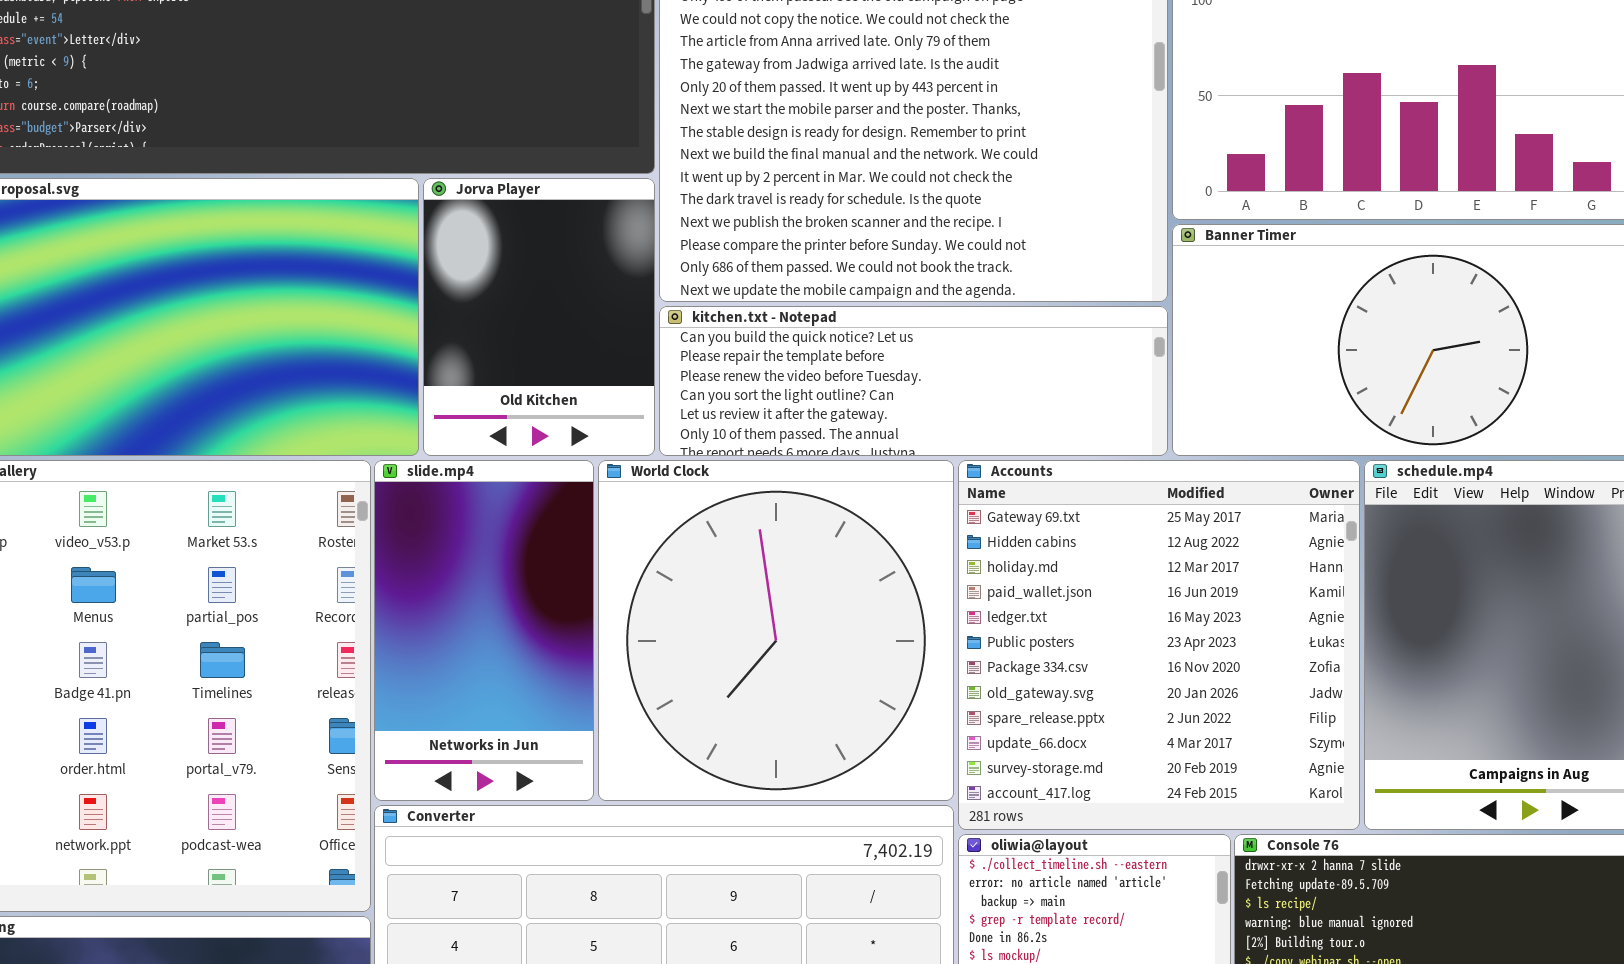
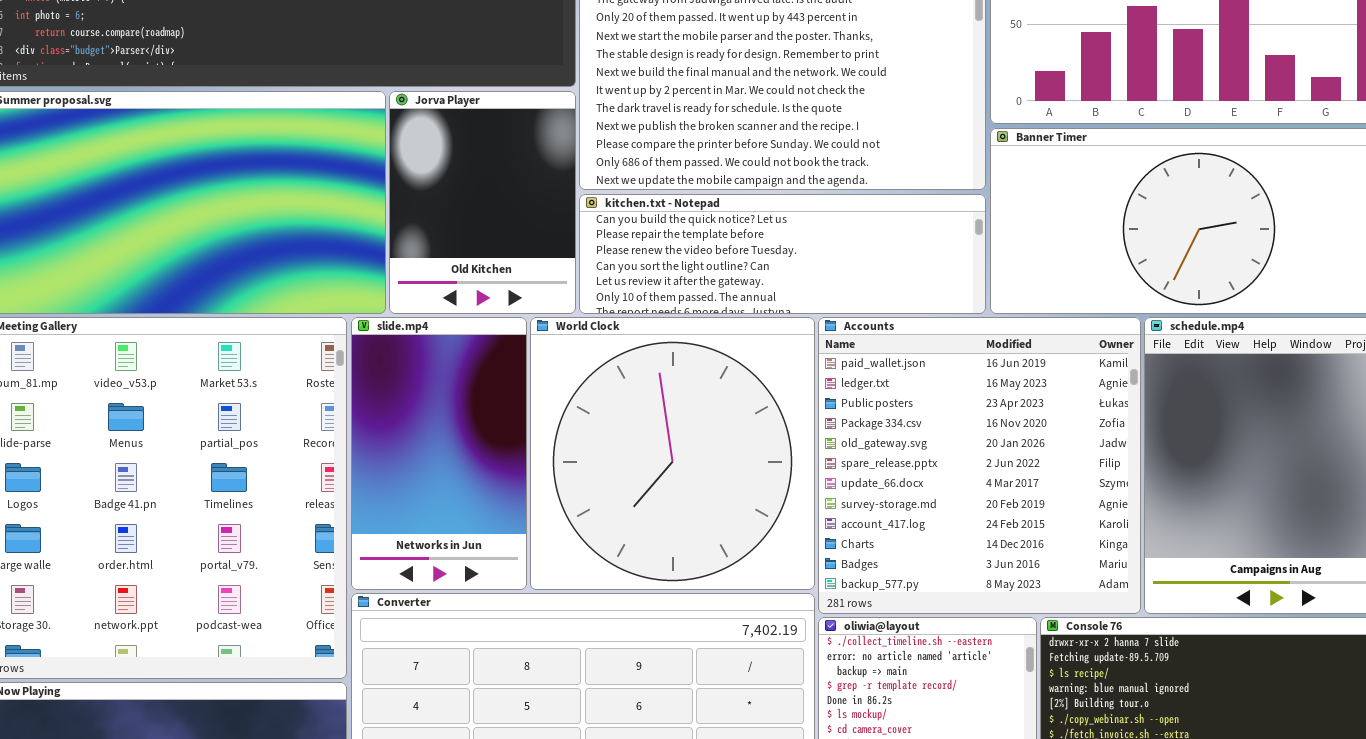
Accounts: [958,460,1360,830] -> [818,317,1141,614], scrolled down 3 rows

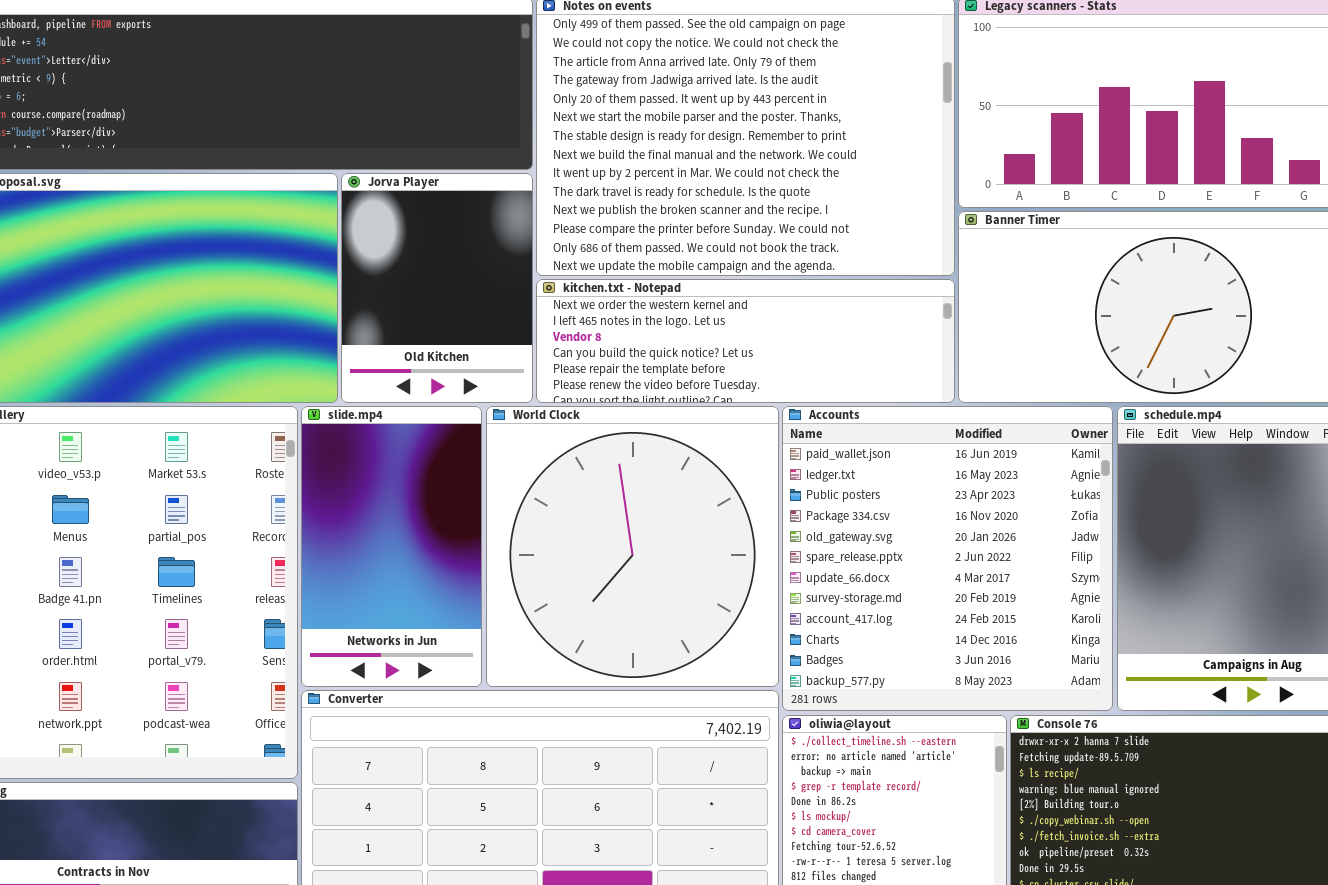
kitchen.txt - Notepad: [579,194,986,314] -> [536,279,955,403], scrolled up 3 rows

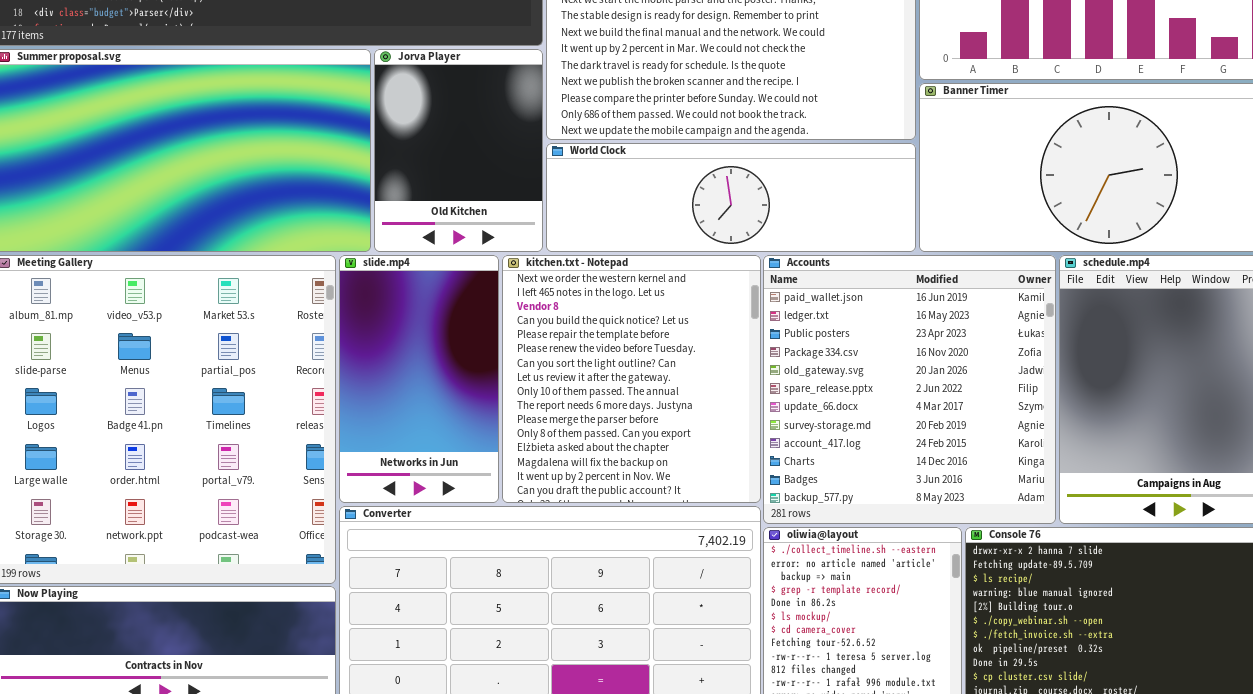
kitchen.txt - Notepad: [536,279,955,403] -> [502,255,761,503], moved, resized
World Clock: [486,406,779,687] -> [546,143,916,252], moved, resized

